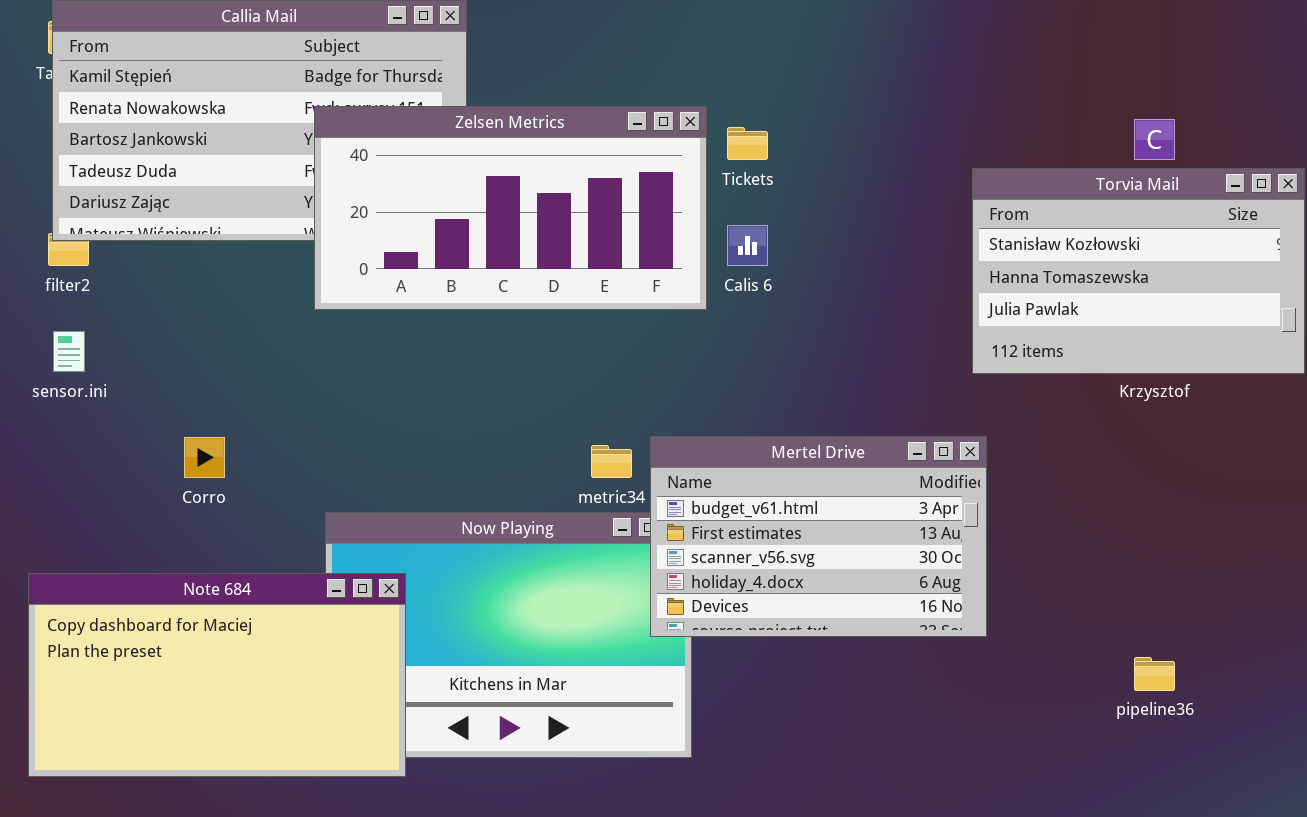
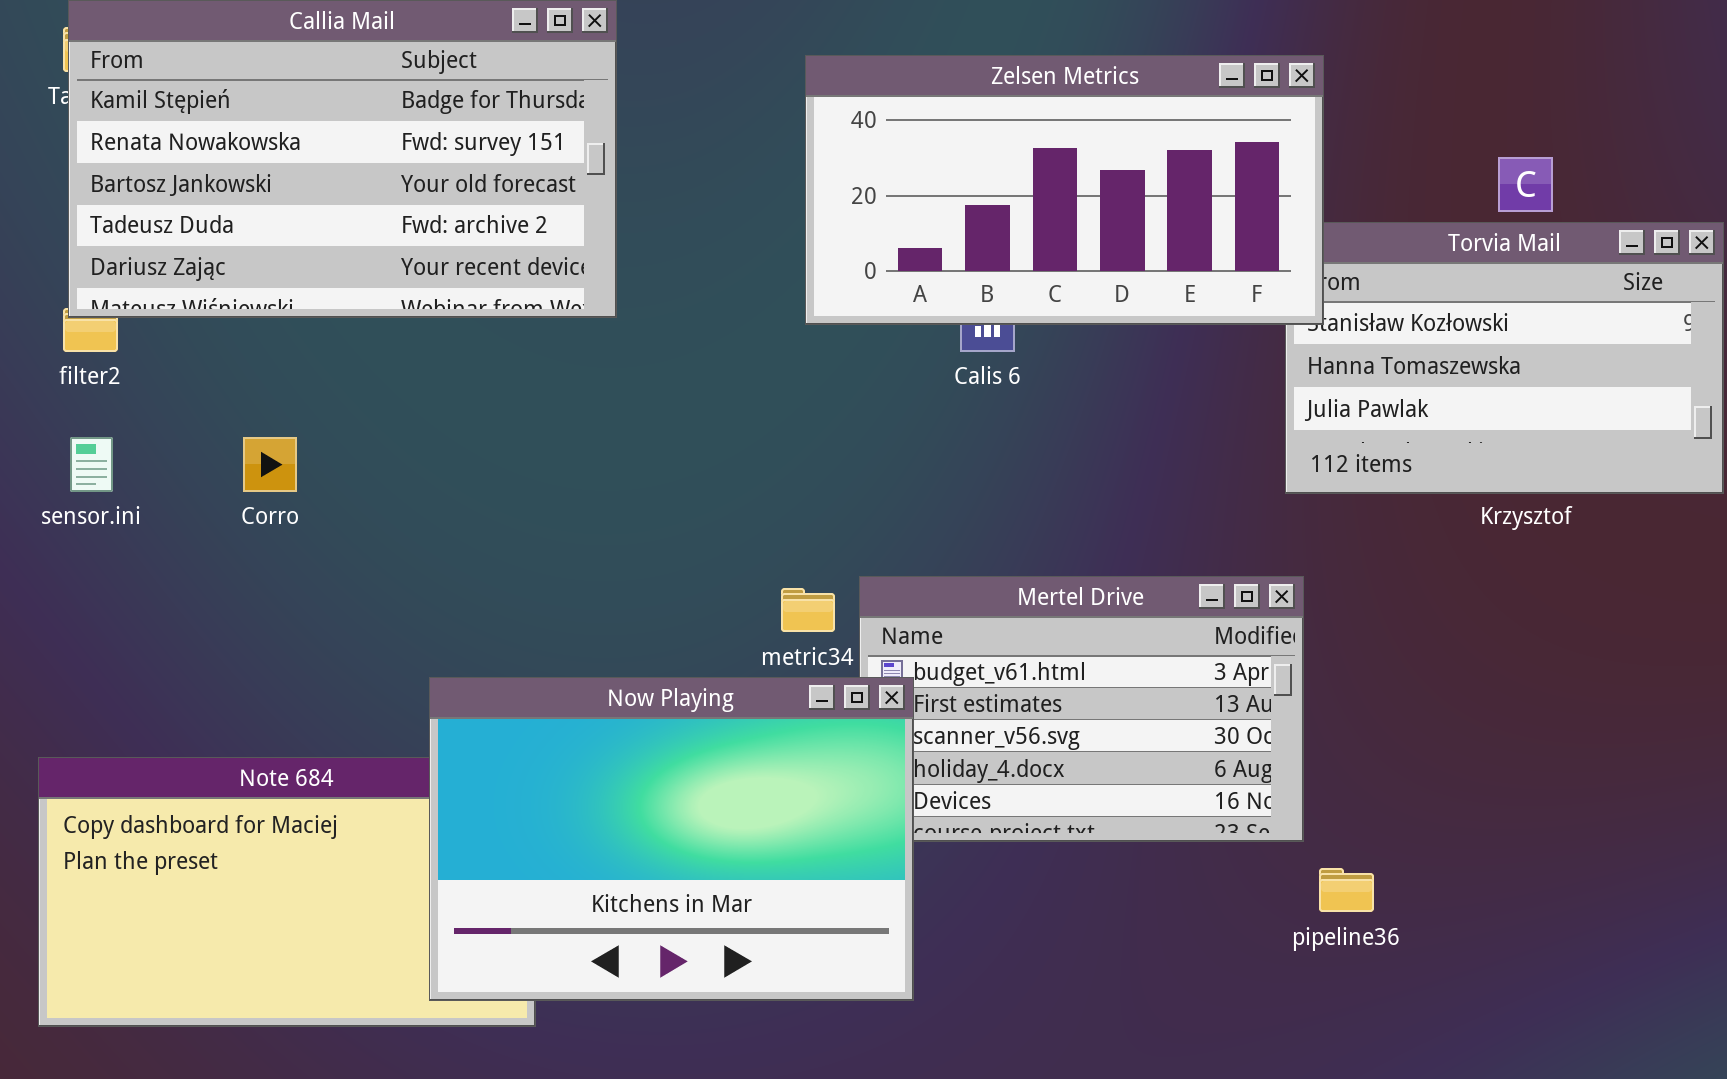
Zelsen Metrics: [314,106,707,310] -> [805,55,1324,325], moved
Corro: [184,437,225,478] -> [243,437,297,492], moved
Now Playing: [325,512,692,758] -> [429,677,914,1001], raised
pipeline36: [1134,657,1175,691] -> [1319,868,1374,912], moved

